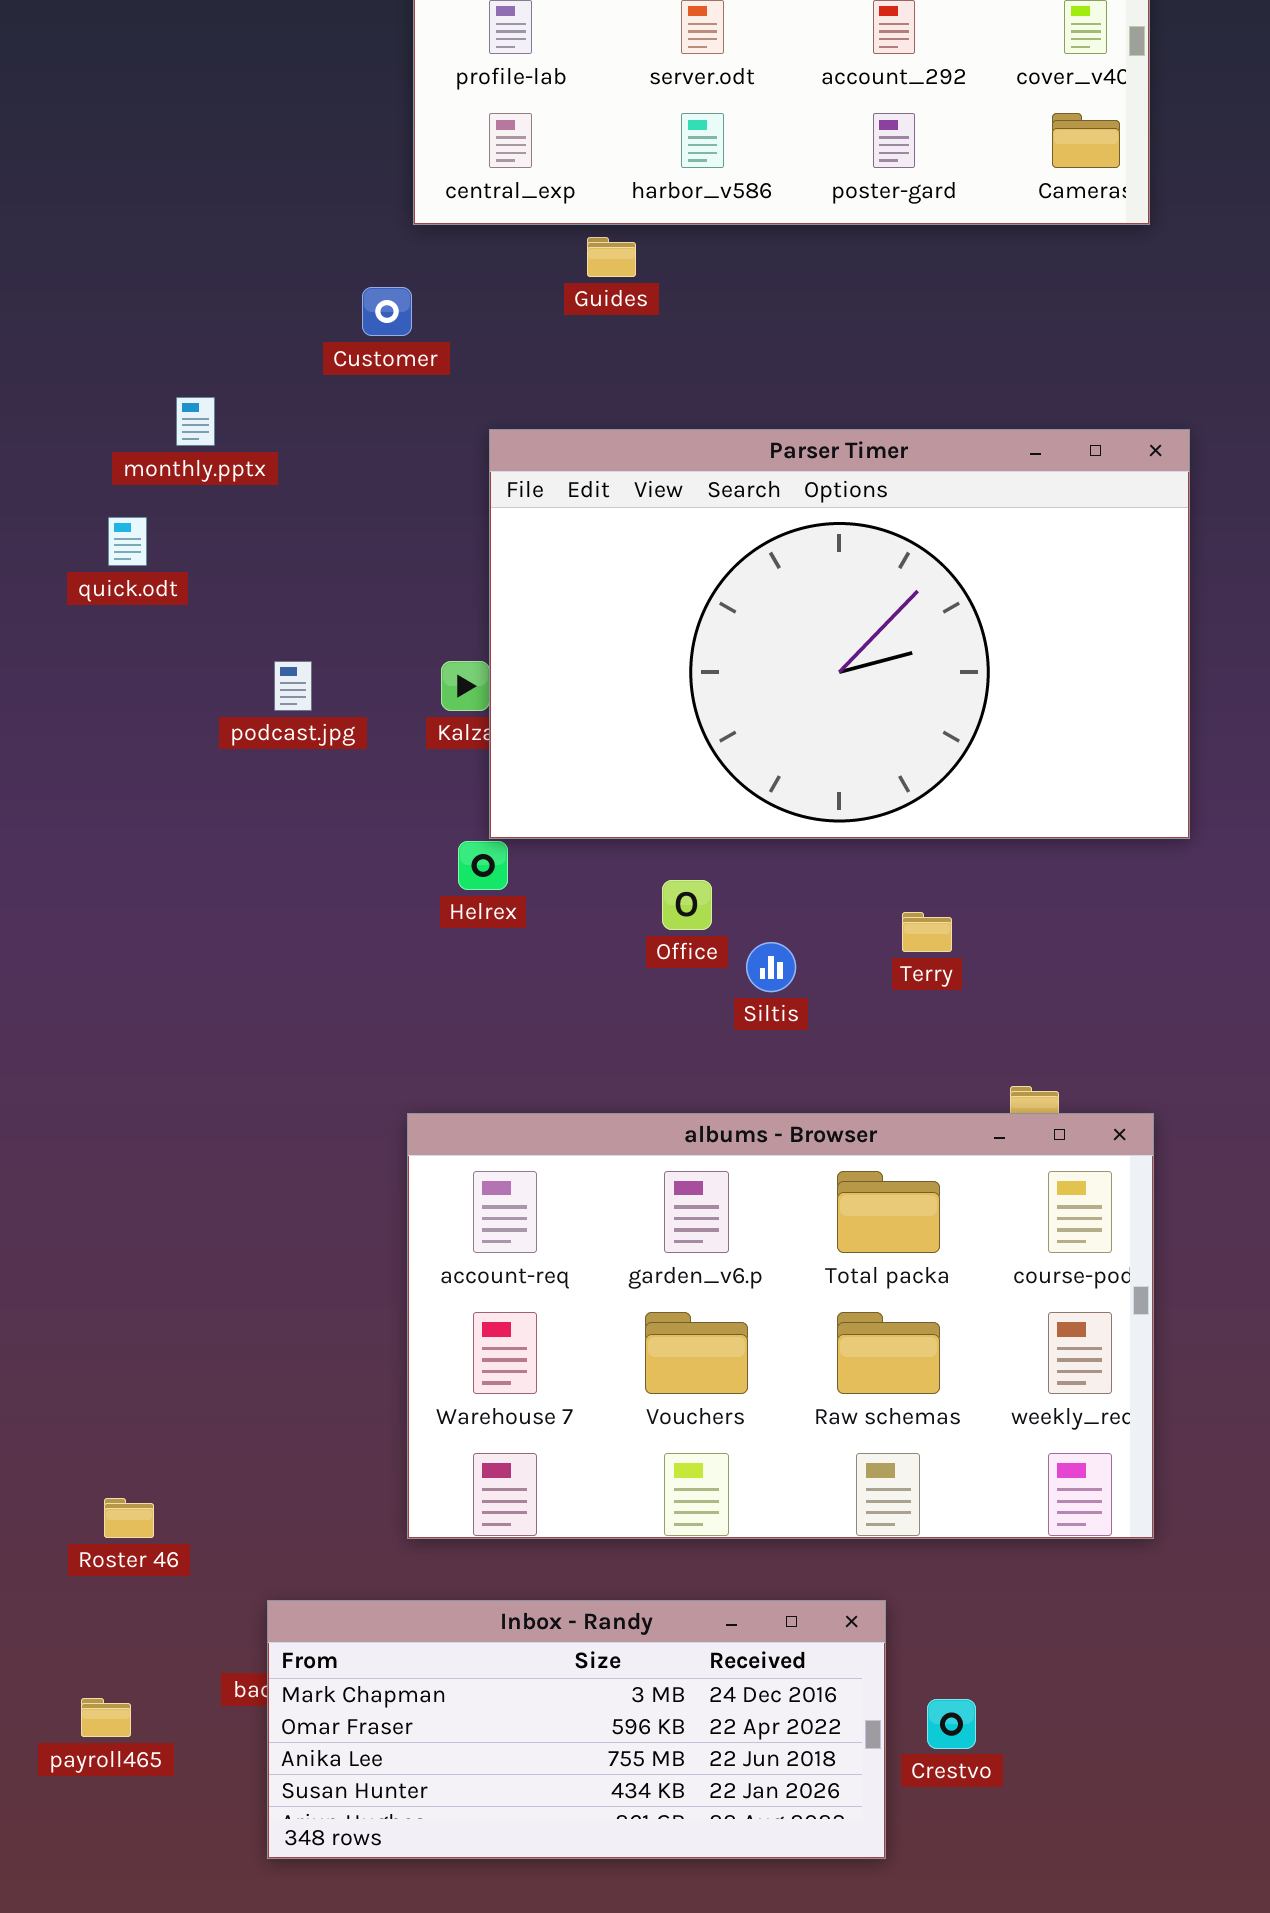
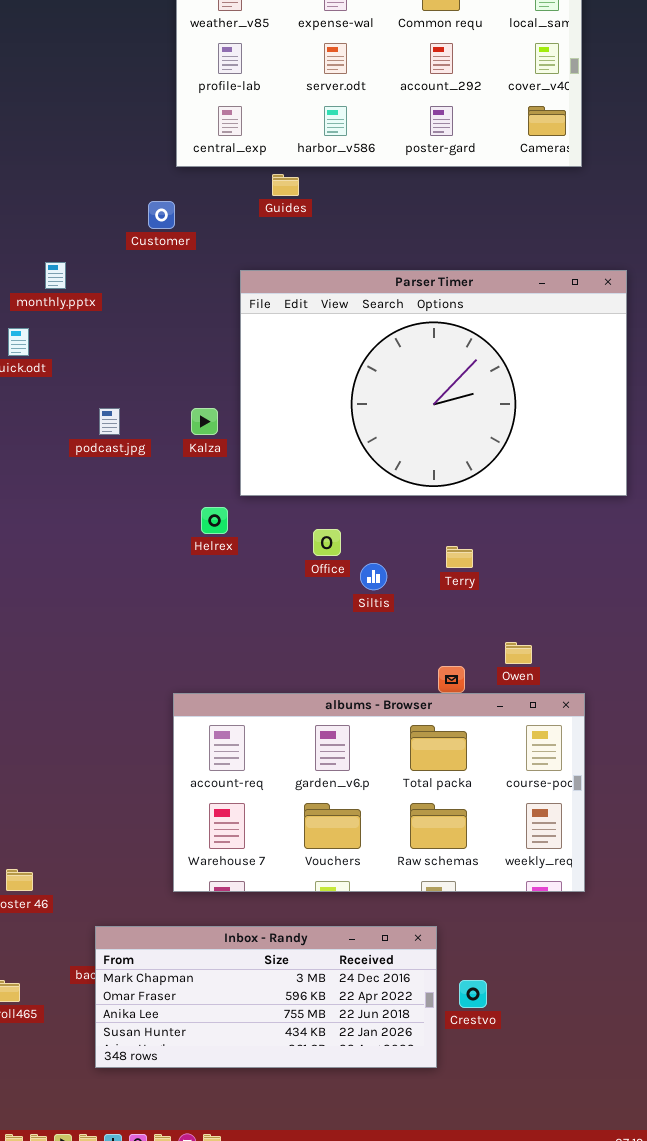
Parser Timer: [489,429,1190,839] -> [240,270,627,496], moved
albums - Browser: [407,1113,1154,1539] -> [173,693,585,892], resized

